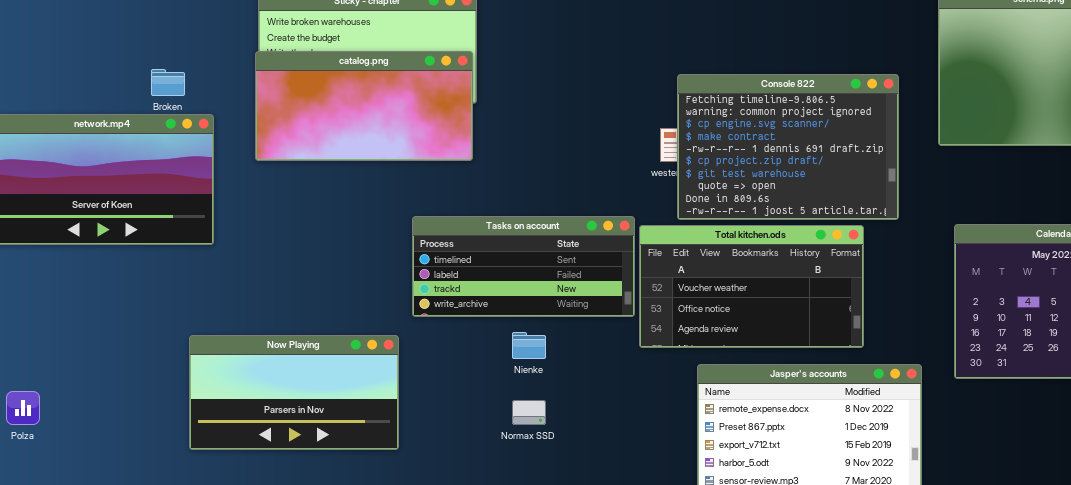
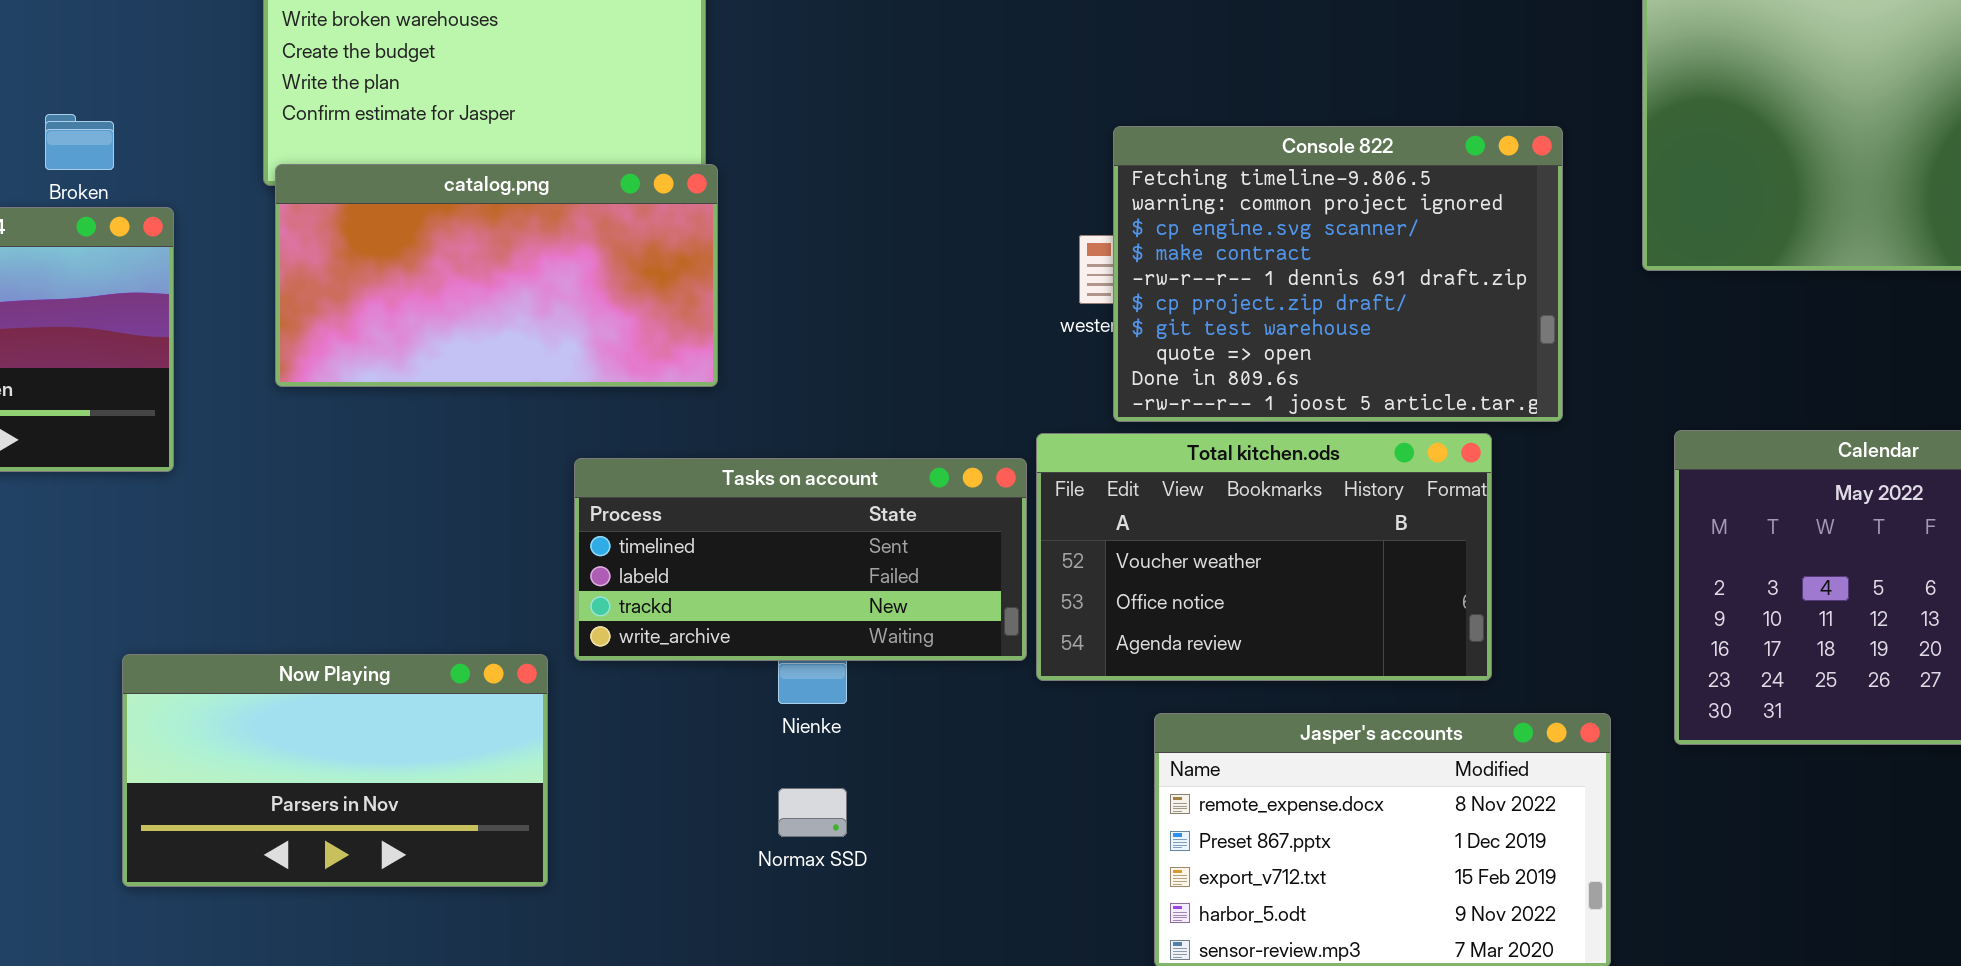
catalog.png: [255,51,473,161] -> [275,164,718,387], moved
Tasks on account: [412,216,635,317] -> [574,458,1027,661], moved

